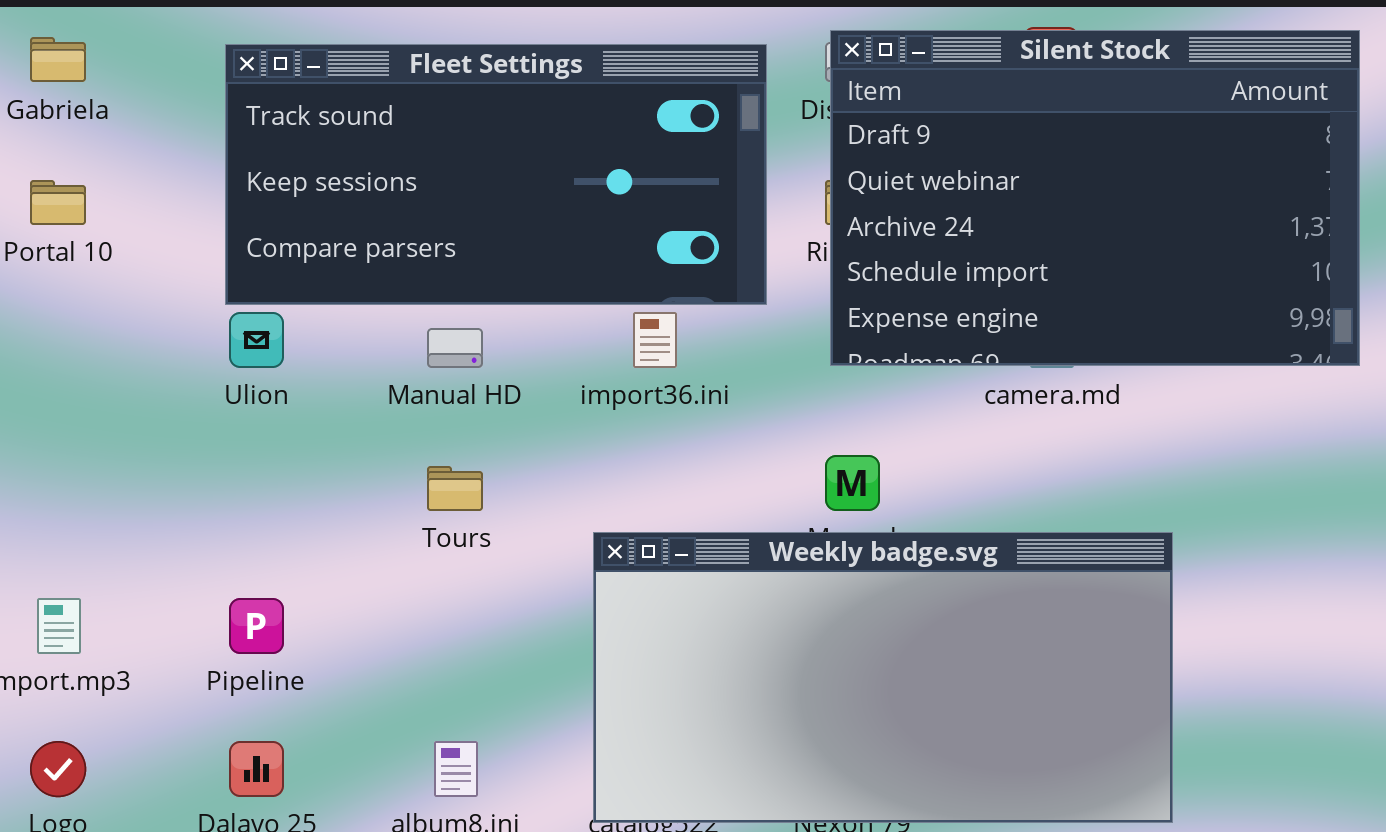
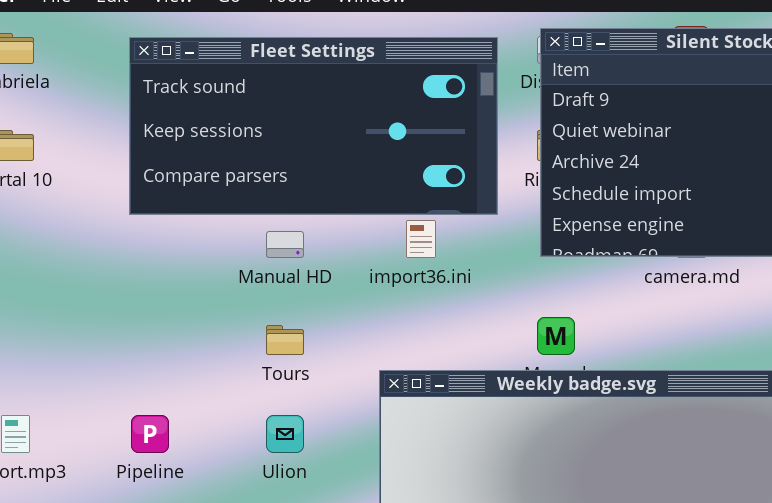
Ulion: [229,312,284,368] -> [266,415,304,453], moved

